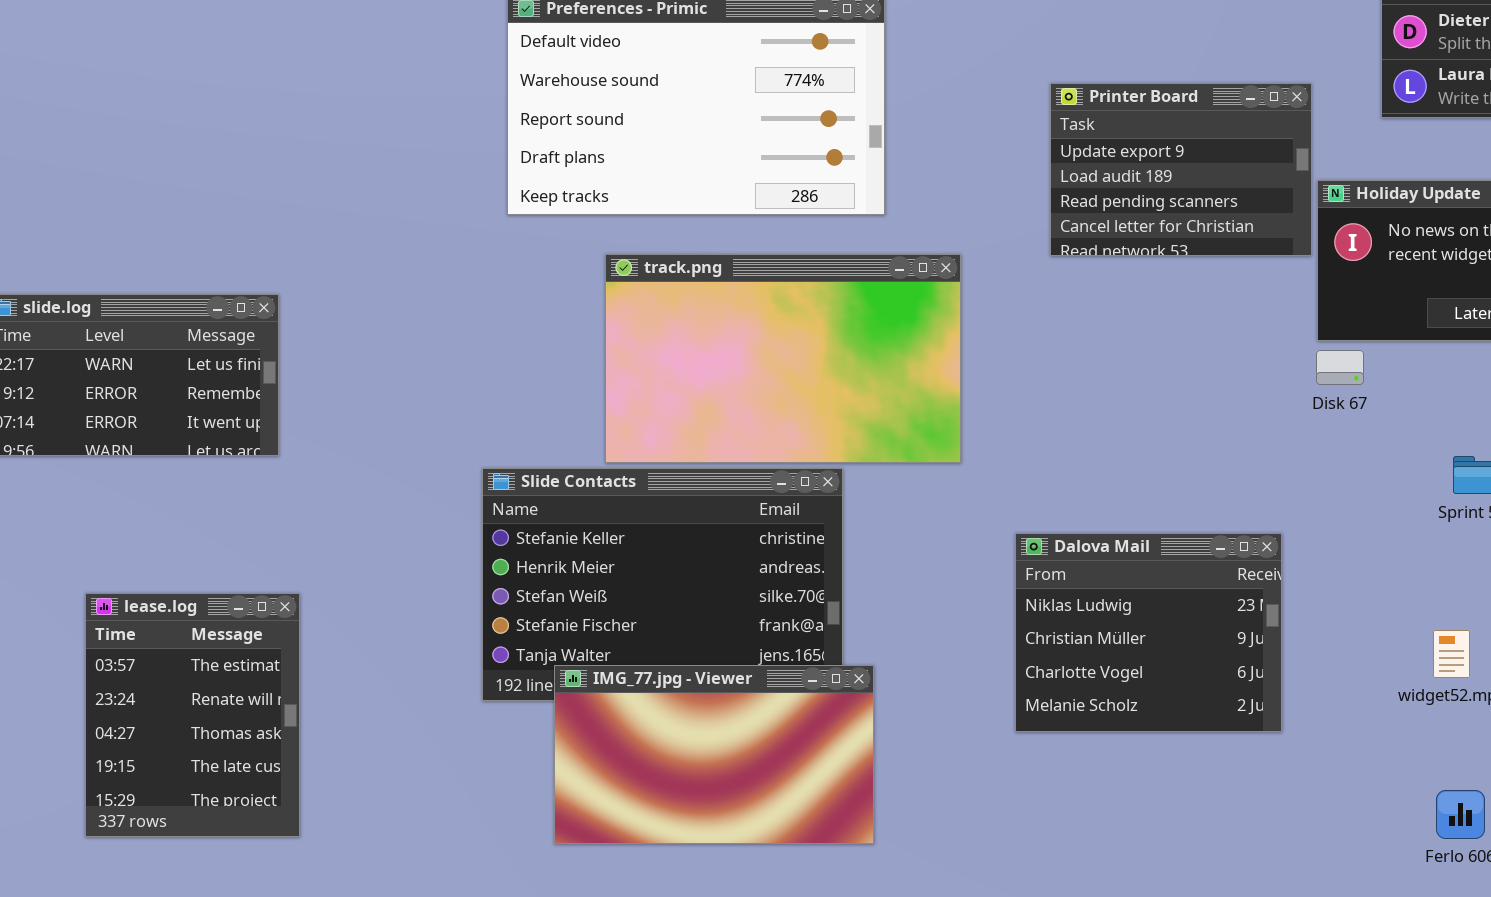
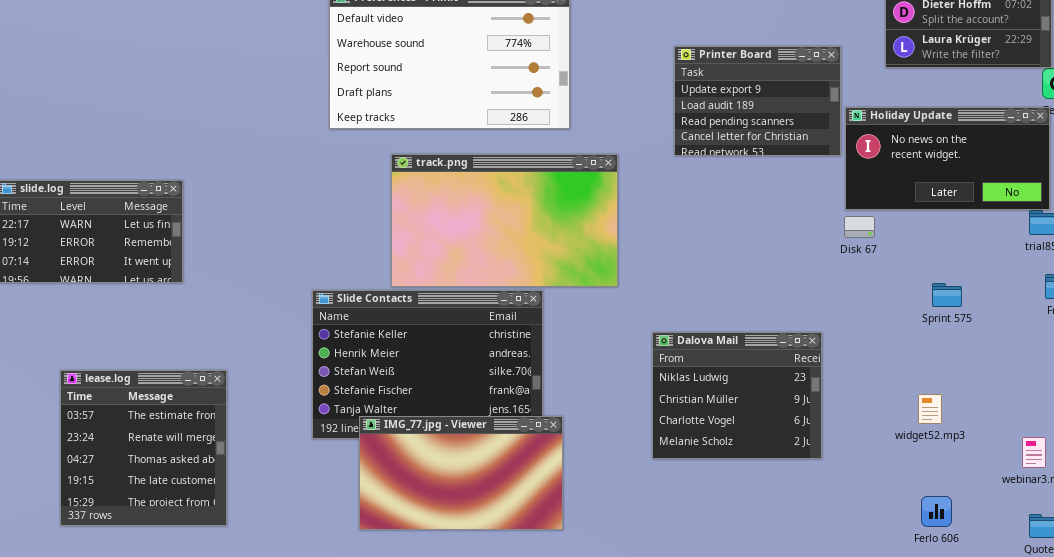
lease.log: [85,593,300,837] -> [60,370,227,526], resized

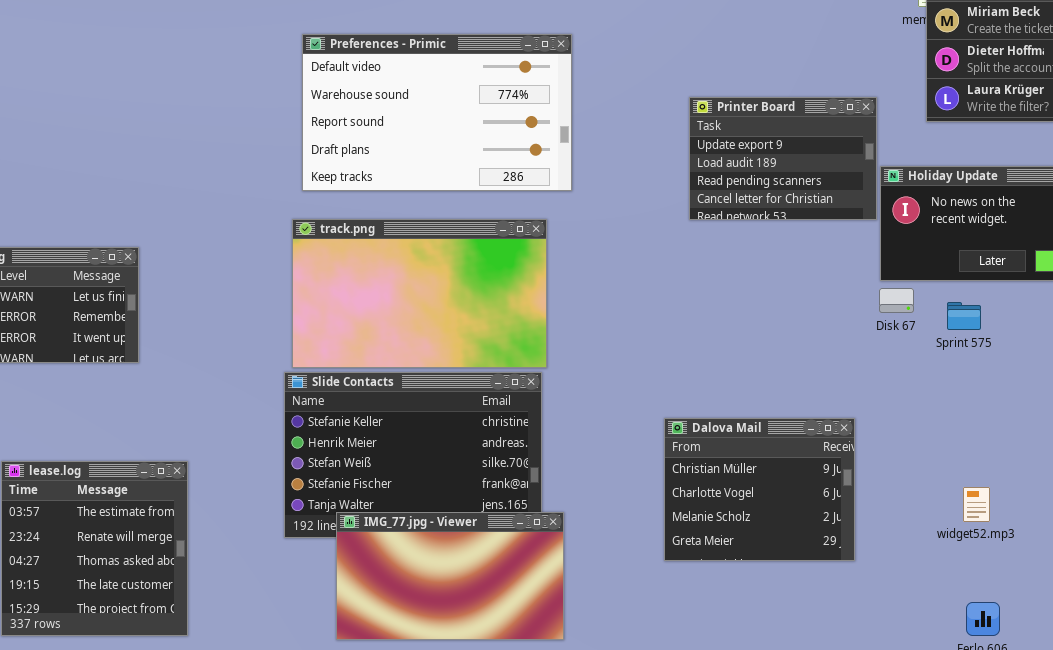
track.png: [391,154,618,287] -> [292,219,547,368], moved
Sprint 575: [932,283,962,307] -> [947,302,981,330], moved
Dalova Mail: [652,332,822,459] -> [664,418,855,561], scrolled down 1 row

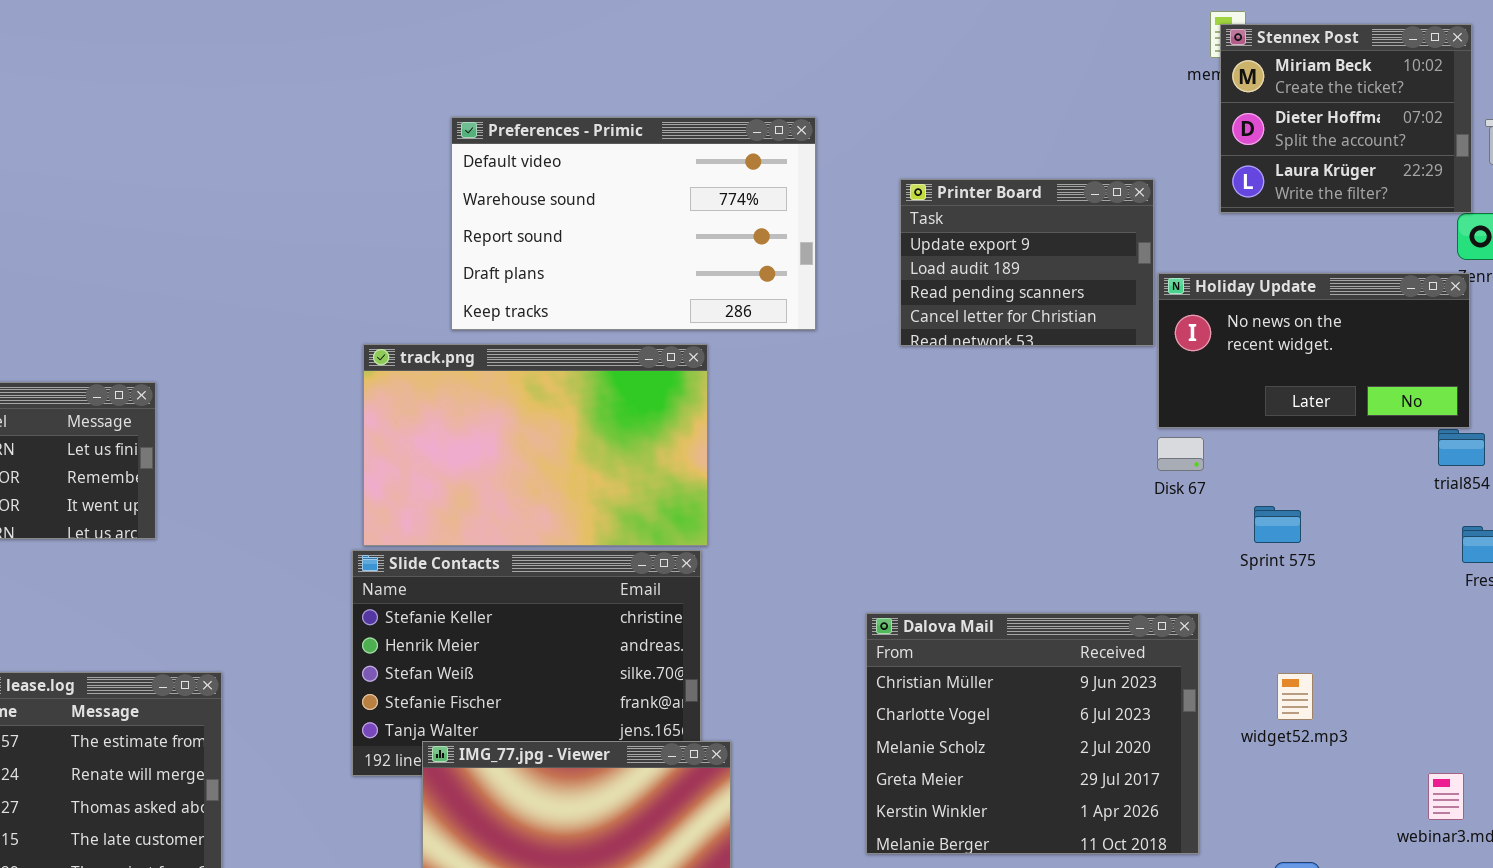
Preferences - Primic: [302,34,572,191] -> [451,117,816,330], moved
Sprint 575: [947,302,981,330] -> [1254,506,1301,543], moved
Dalova Mail: [664,418,855,561] -> [866,613,1199,854], resized
widget52.mp3: [963,487,990,522] -> [1277,673,1313,720], moved

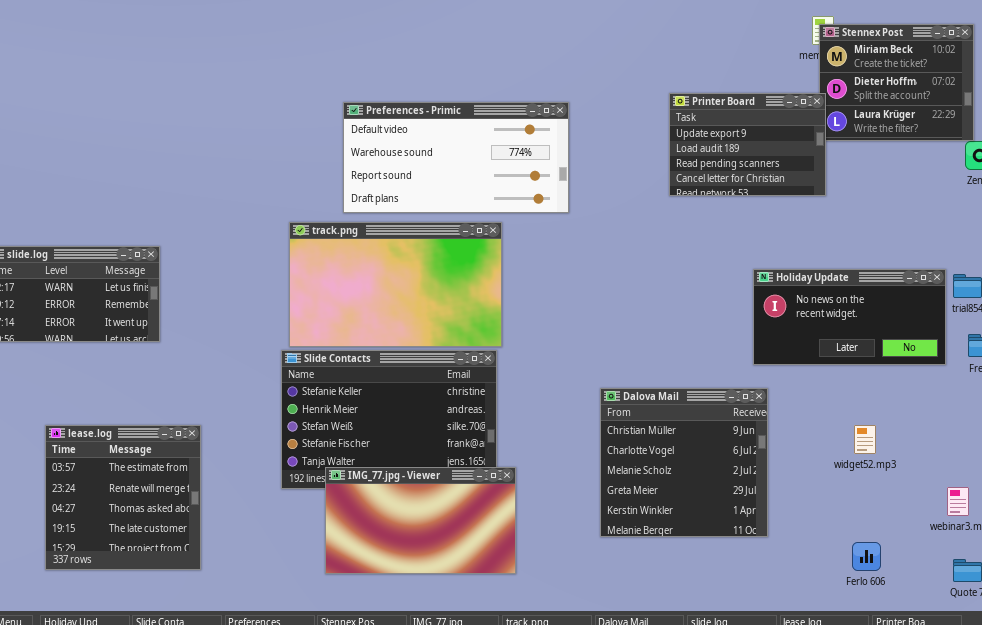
Preferences - Primic: [451,117,816,330] -> [343,102,569,213], resized
Printer Board: [900,179,1154,346] -> [669,93,826,196], moved
Holiday Update: [1158,273,1470,428] -> [753,269,946,365], moved
Dalova Mail: [866,613,1199,854] -> [600,388,768,537], resized

